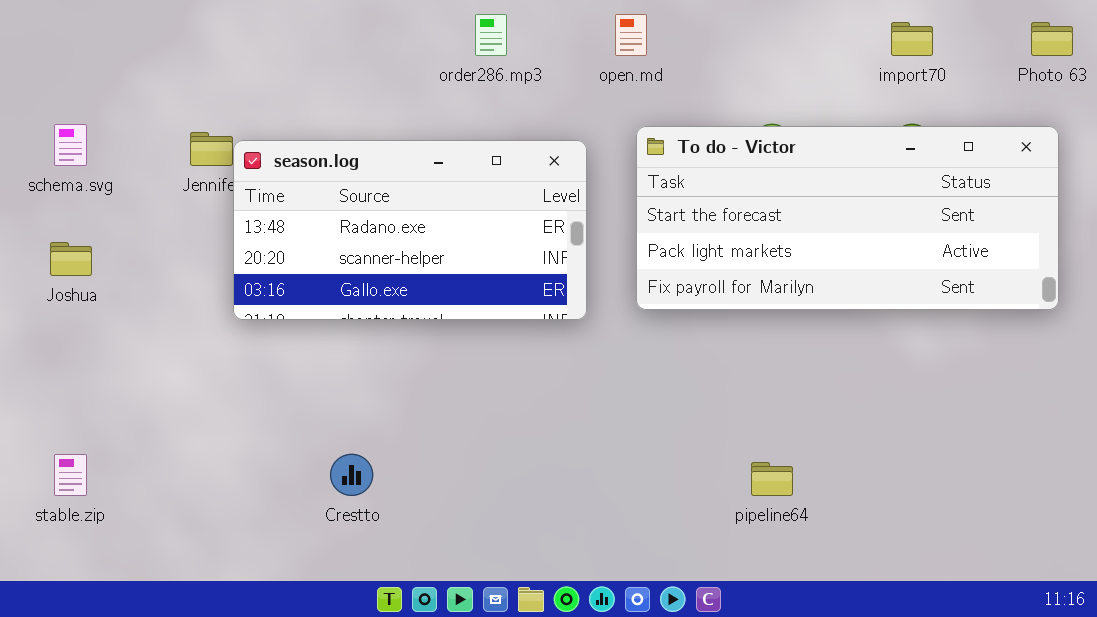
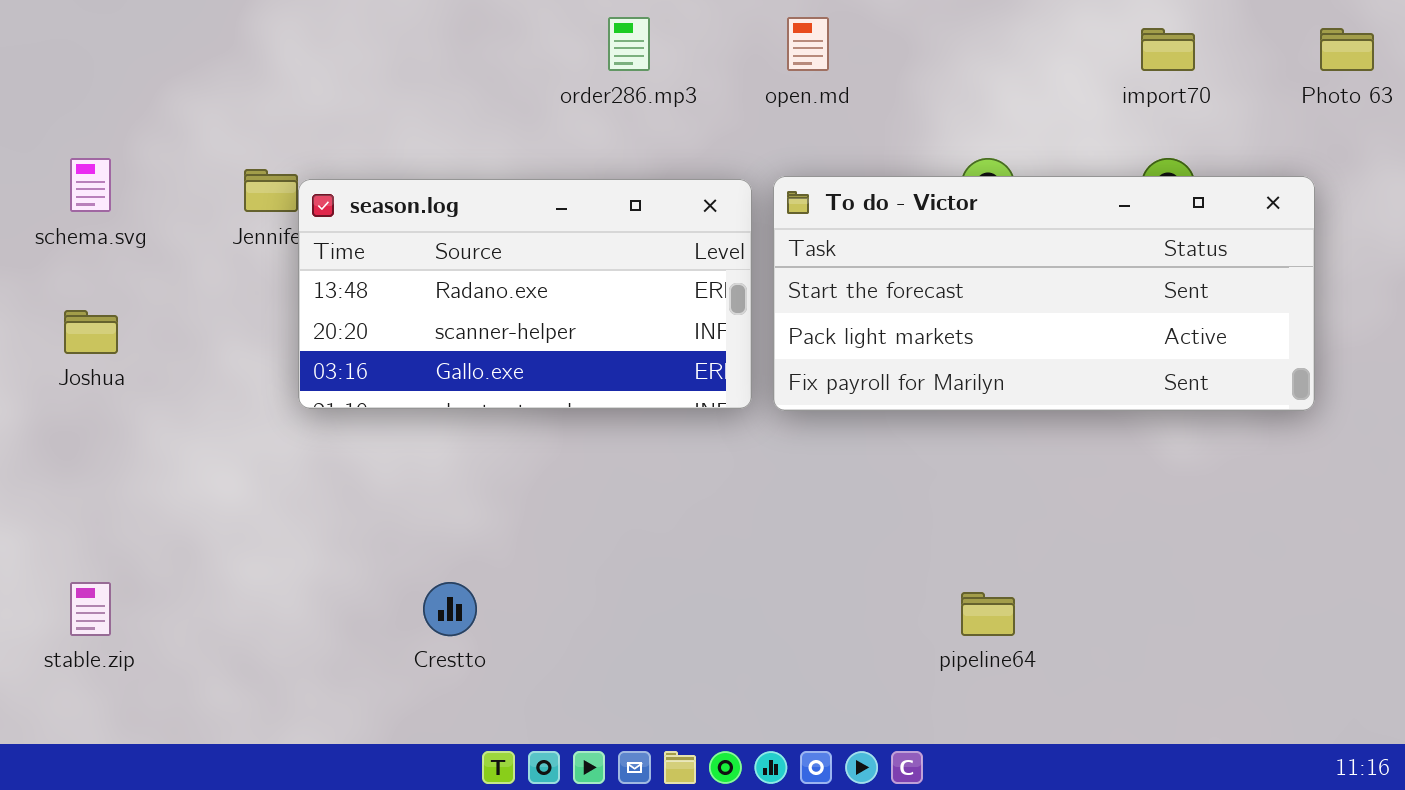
To do - Victor: [636,126,1059,310] -> [773,176,1315,411], moved

